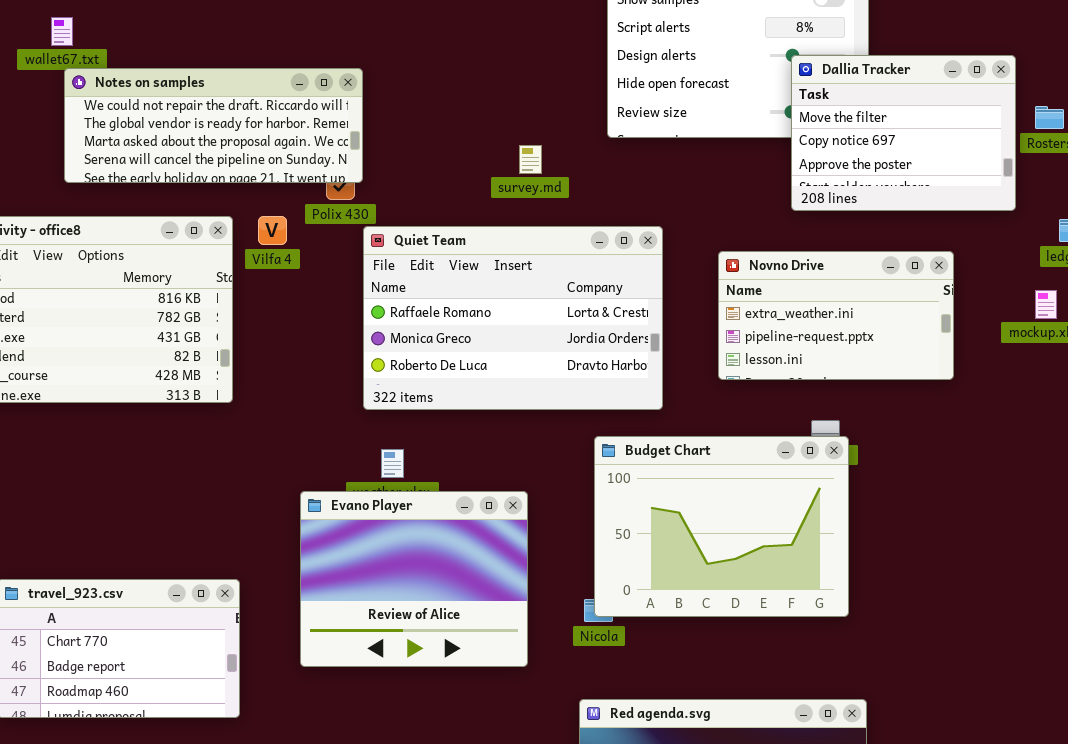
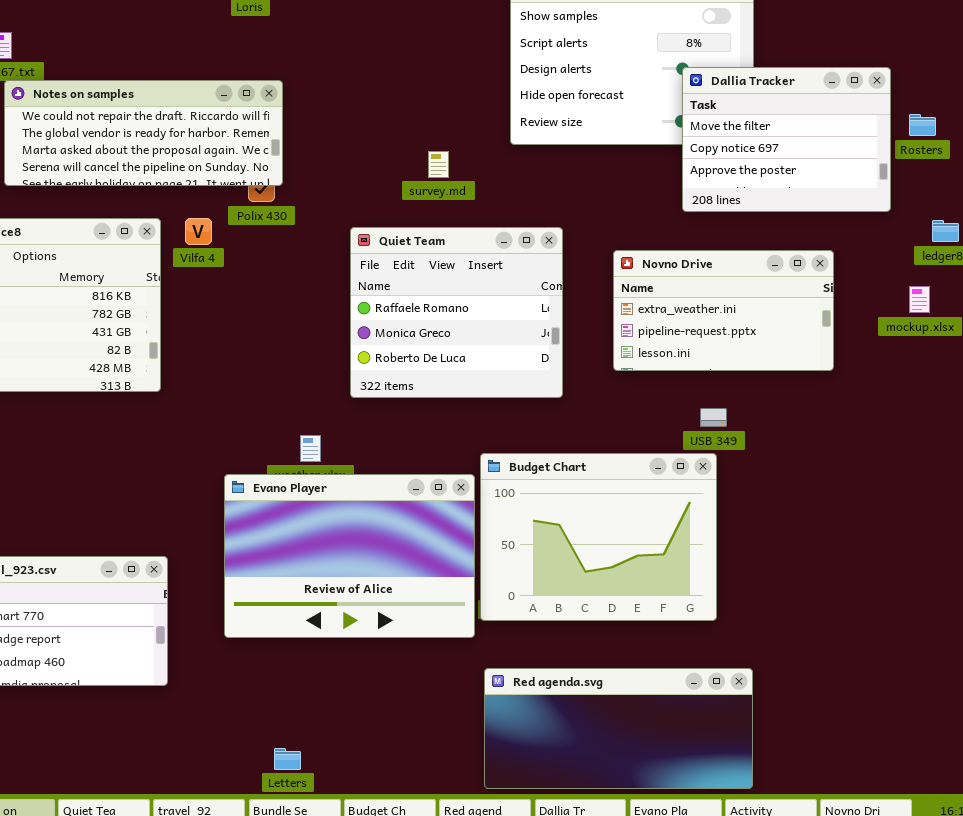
Quiet Team: [363,226,663,410] -> [350,227,563,398], resized
Budget Chart: [594,436,849,617] -> [480,453,717,621], moved
Evano Player: [300,491,528,667] -> [224,474,475,638], resized

